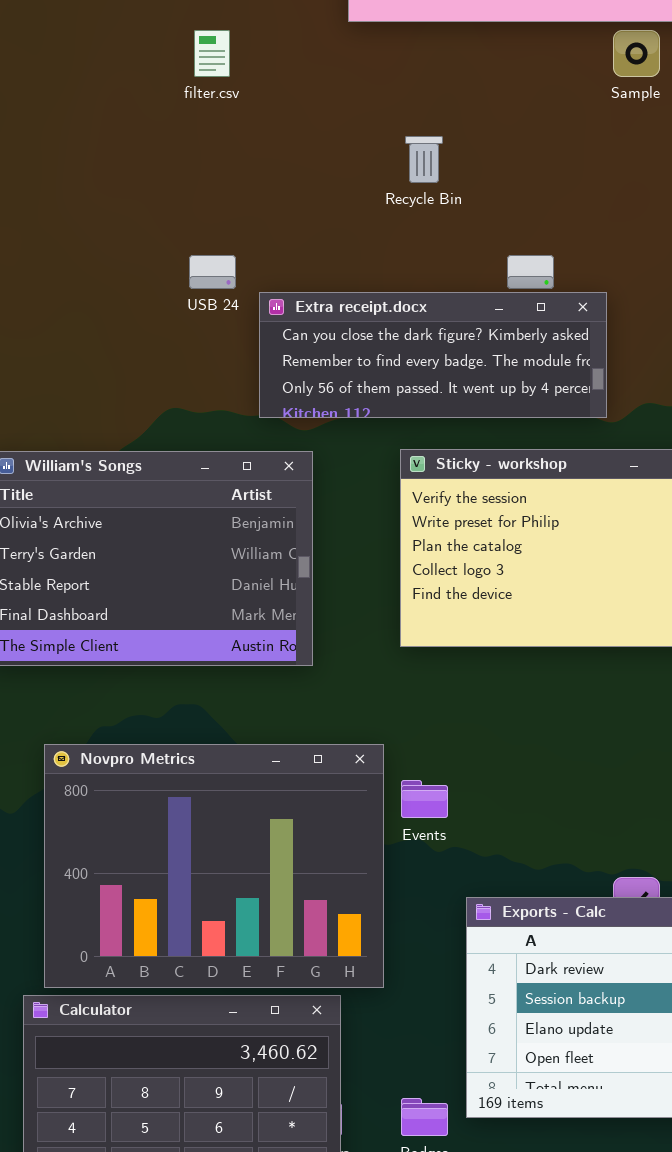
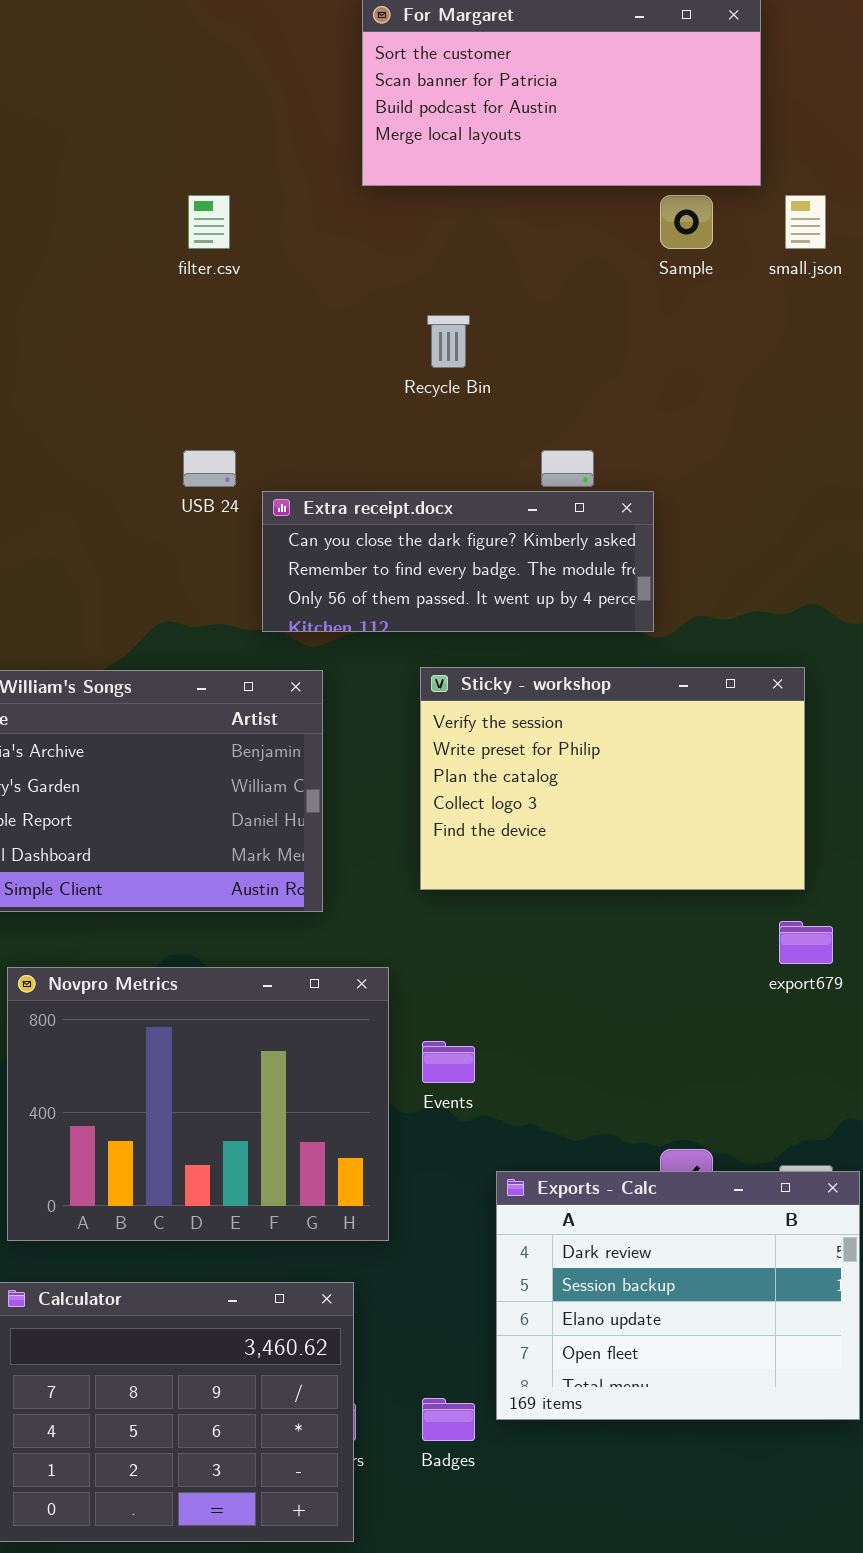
Novpro Metrics: [44,744,384,988] -> [7,967,389,1241], moved

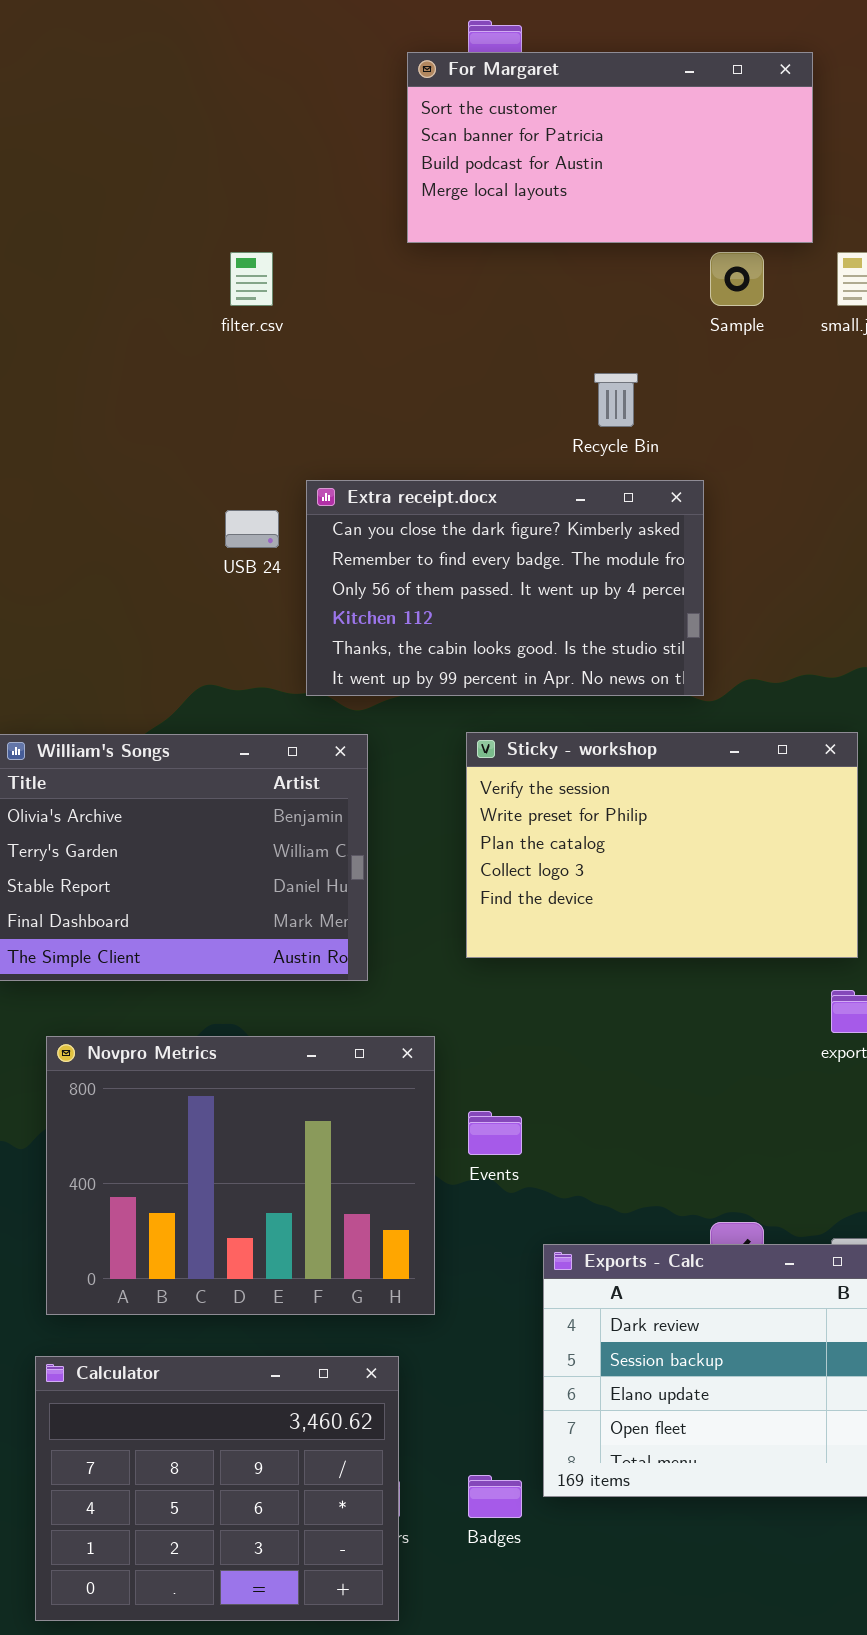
Recycle Bin: [427,315,470,368] -> [594,373,638,427], moved
Extra receipt.docx: [262,491,654,632] -> [306,480,704,696], resized

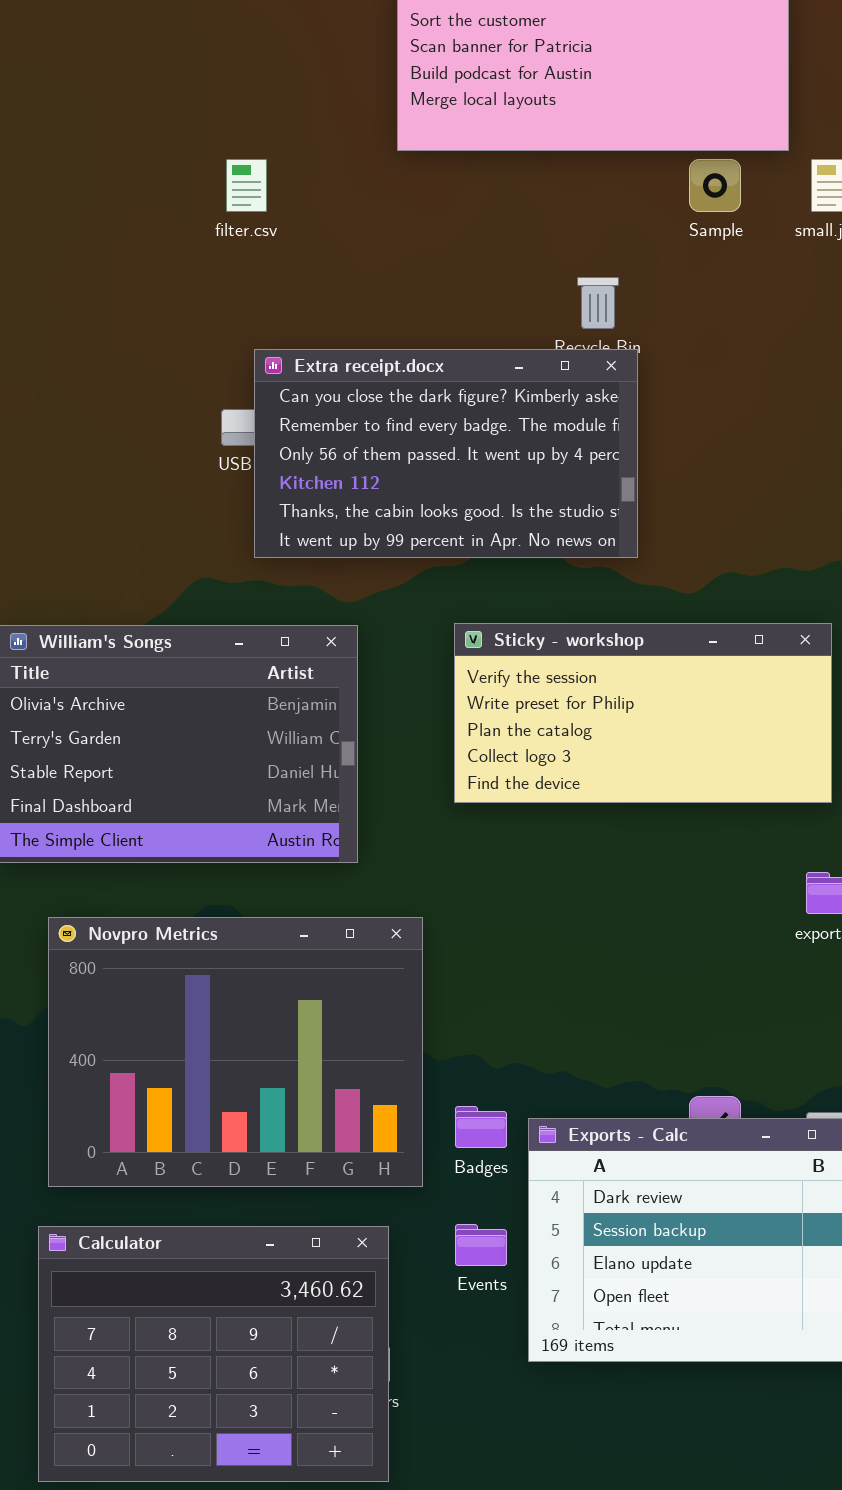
Extra receipt.docx: [306,480,704,696] -> [254,349,638,558], moved
Sticky - workshop: [466,732,858,958] -> [454,623,832,803], resized
Events: [468,1111,522,1155] -> [455,1224,507,1266], moved
Badges: [468,1475,522,1518] -> [455,1106,507,1148], moved

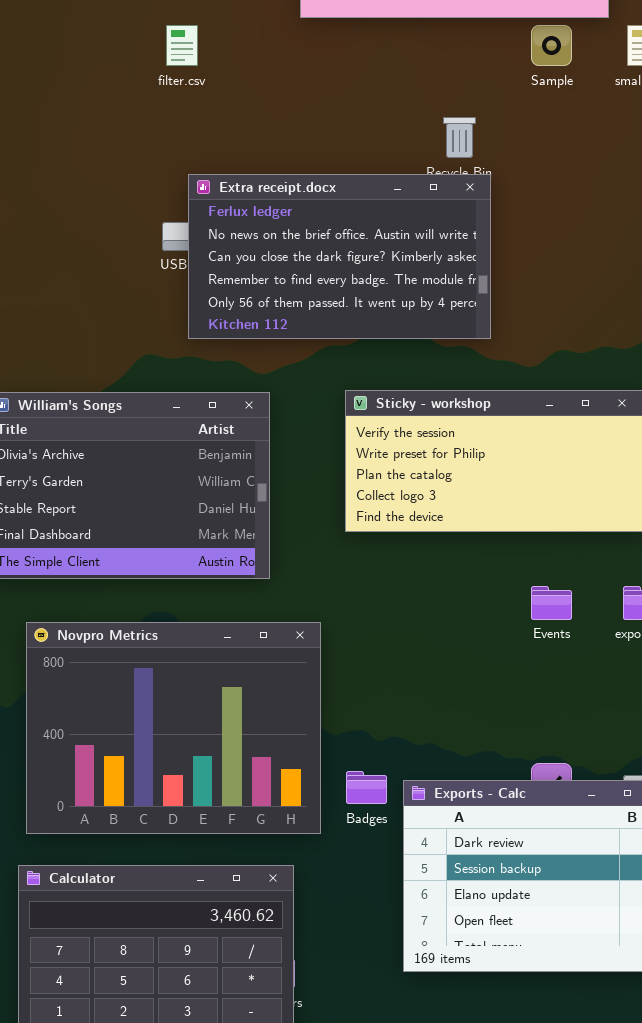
Extra receipt.docx: [254,349,638,558] -> [188,174,491,339], scrolled up 2 rows
Events: [455,1224,507,1266] -> [531,586,572,620], moved

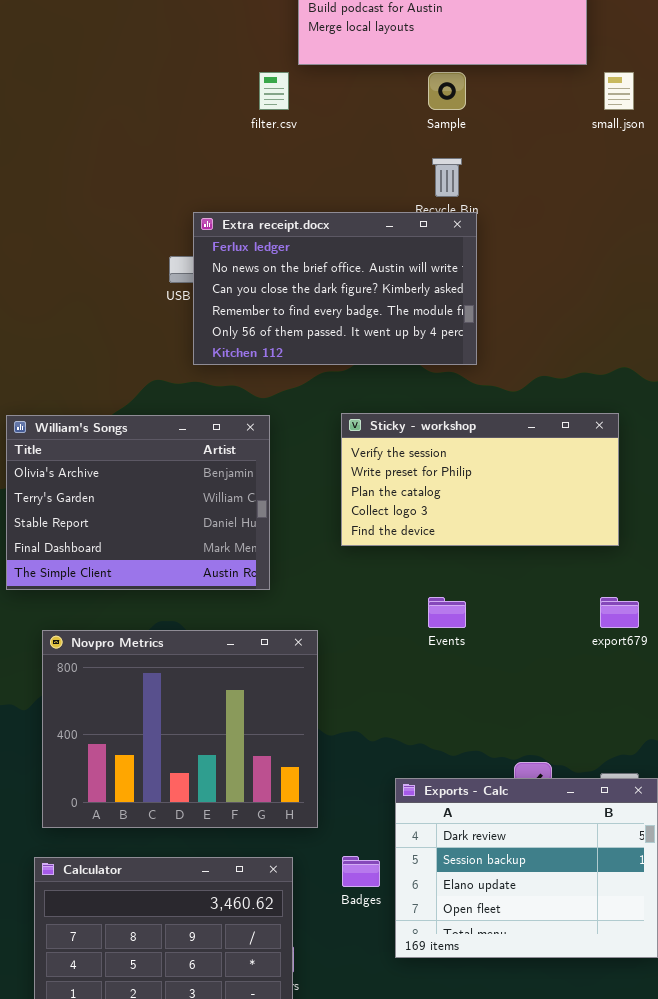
filter.csv: [166,25,198,66] -> [259,72,289,110], moved
Sample: [531,25,572,66] -> [428,72,466,110], moved
Events: [531,586,572,620] -> [428,597,466,628], moved
Badges: [346,771,387,804] -> [342,856,380,887], moved

